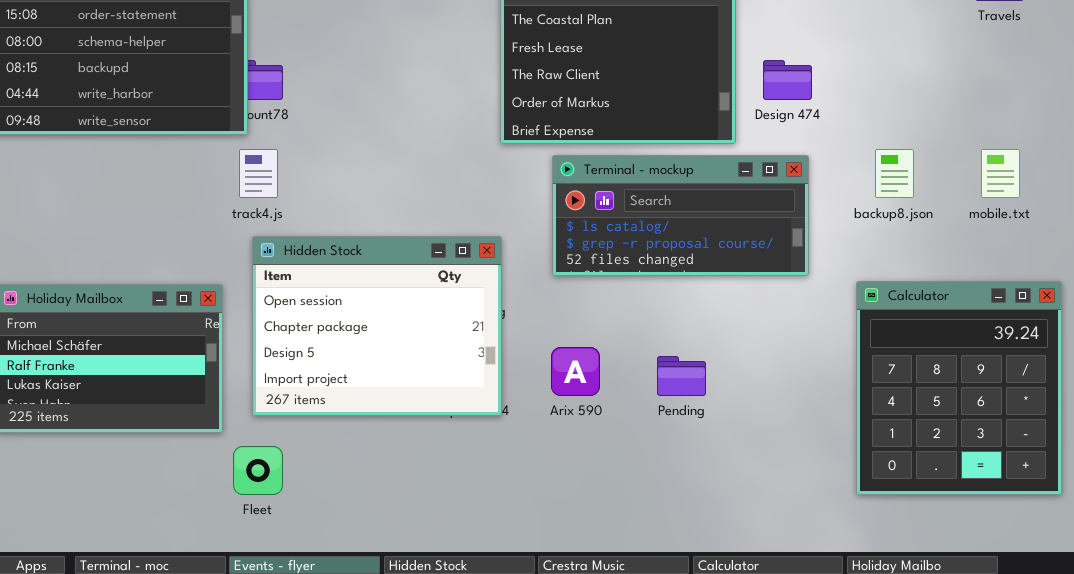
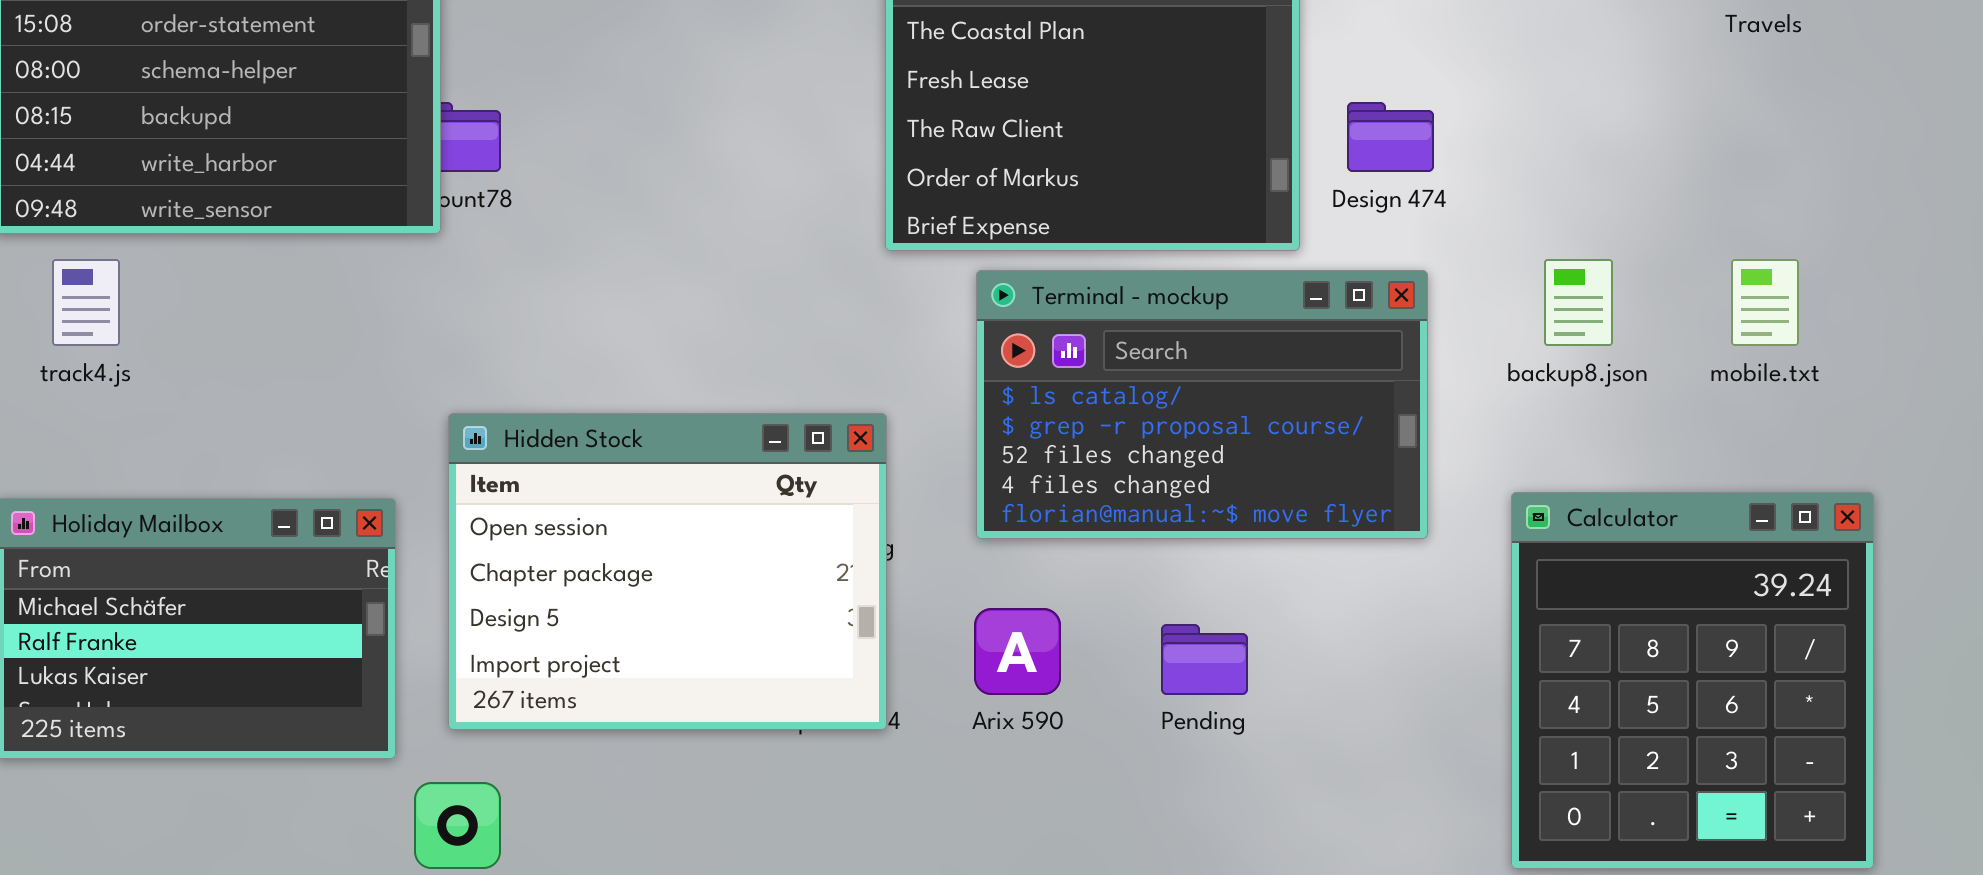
track4.js: [239,149,278,198] -> [52,259,120,346], moved
Terminal - mockup: [552,155,809,276] -> [976,270,1428,539], resized

